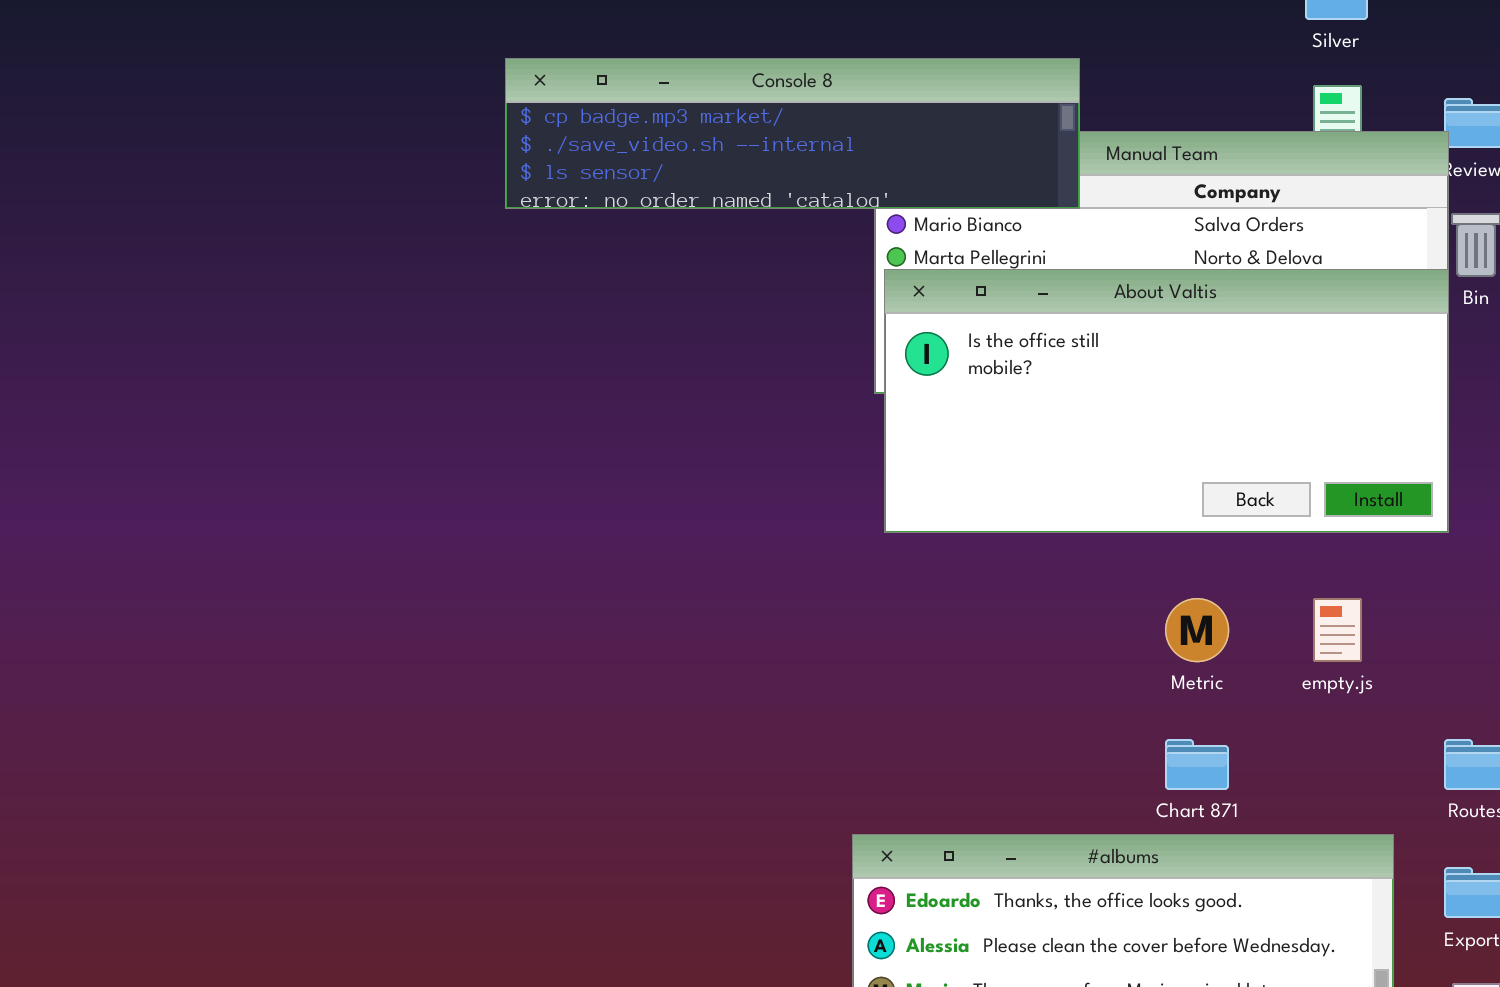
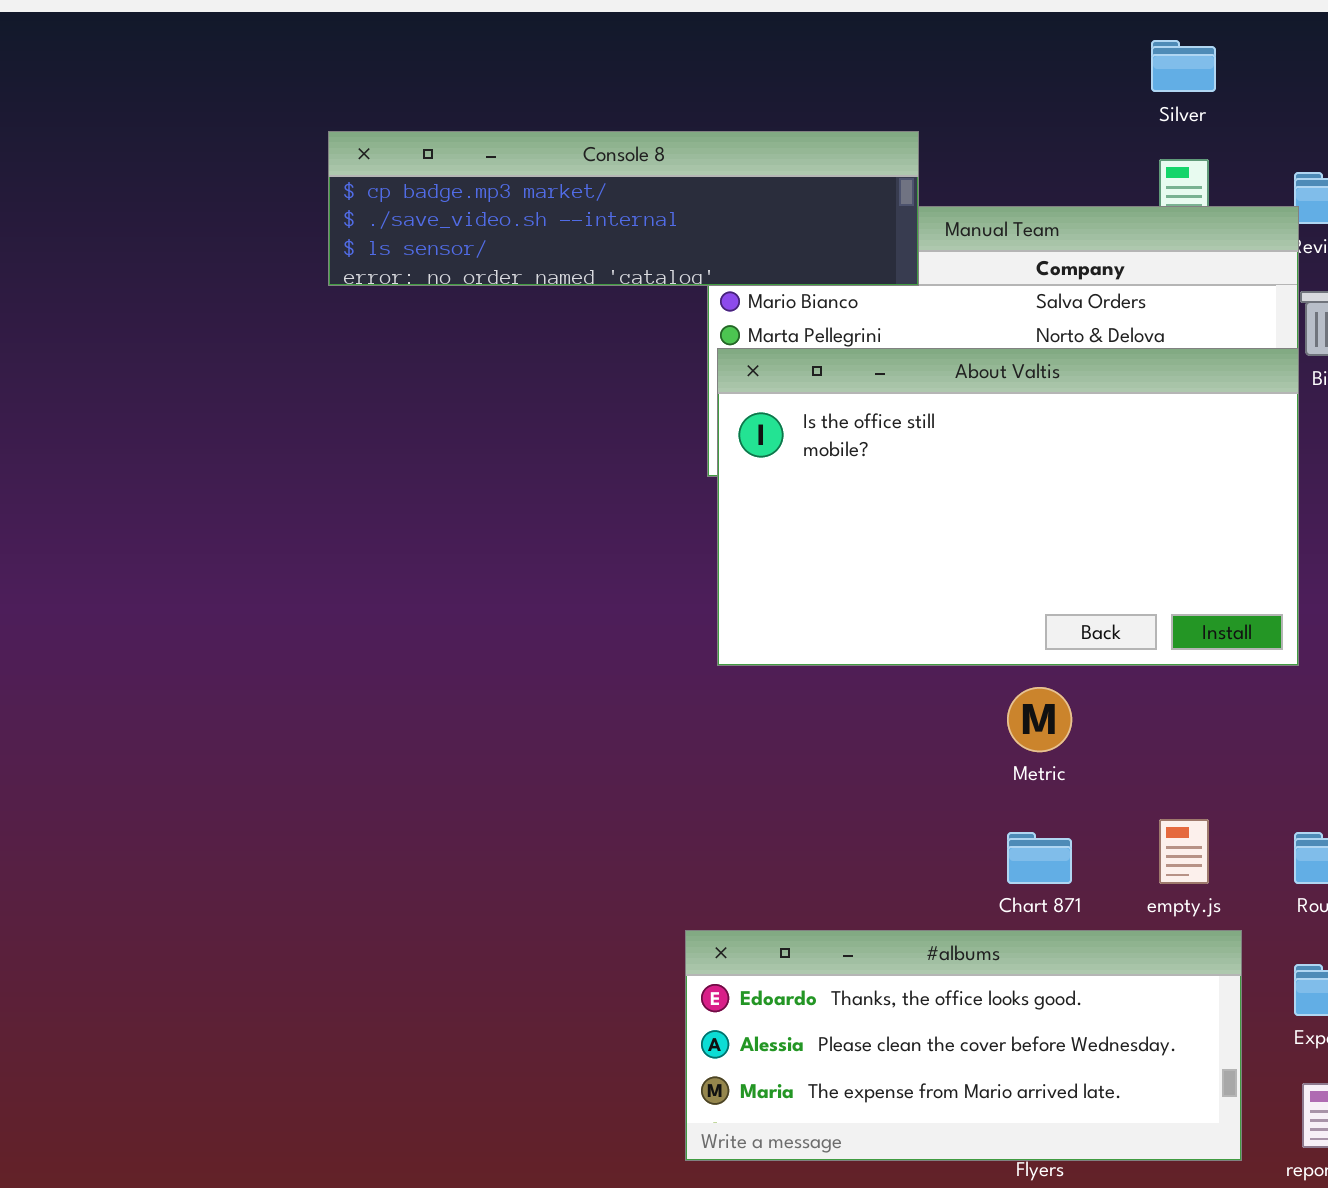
About Valtis: [884,269,1449,533] -> [717,348,1299,666], resized
empty.js: [1313,598,1362,662] -> [1159,819,1209,884], moved

